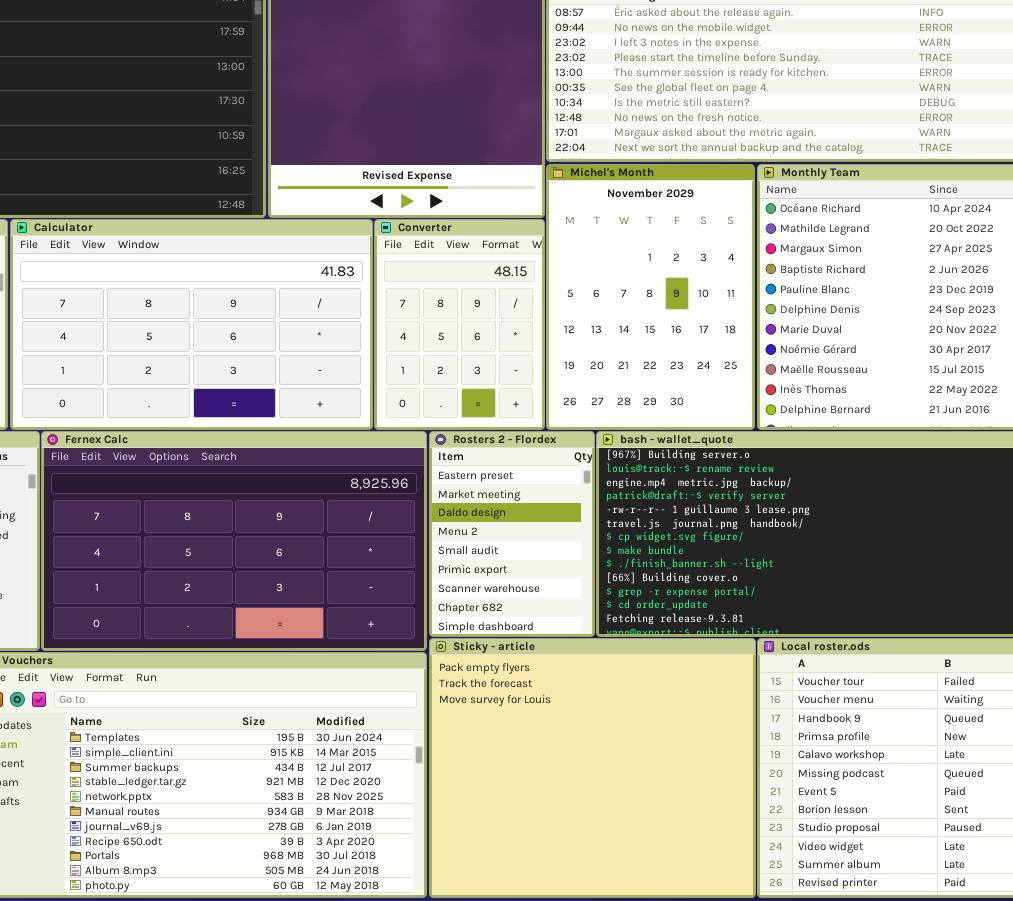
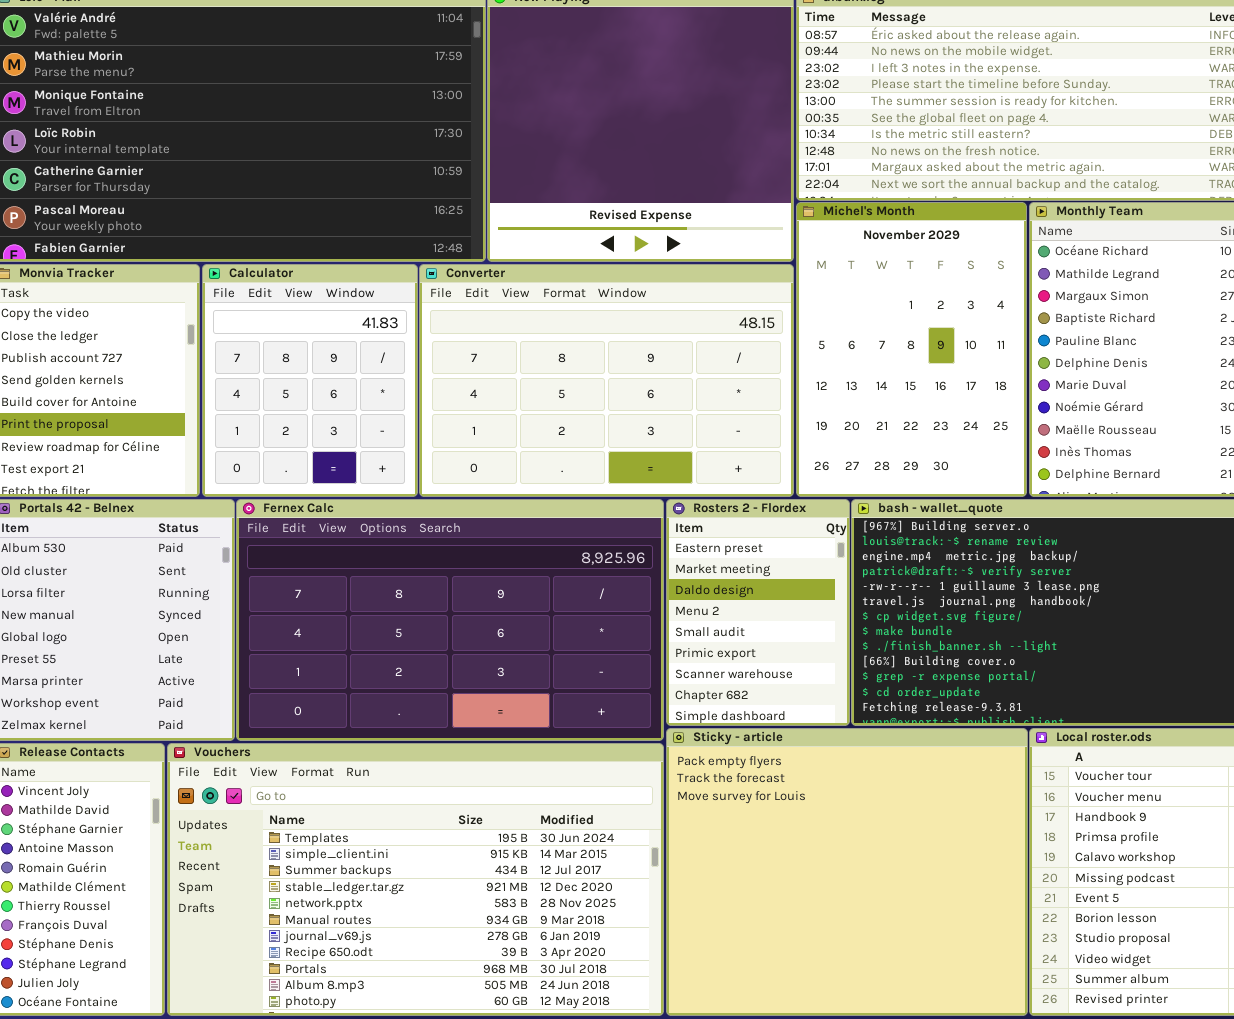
Calculator: [10,219,373,430] -> [202,264,418,497], resized
Converter: [374,219,545,430] -> [419,264,794,497], resized

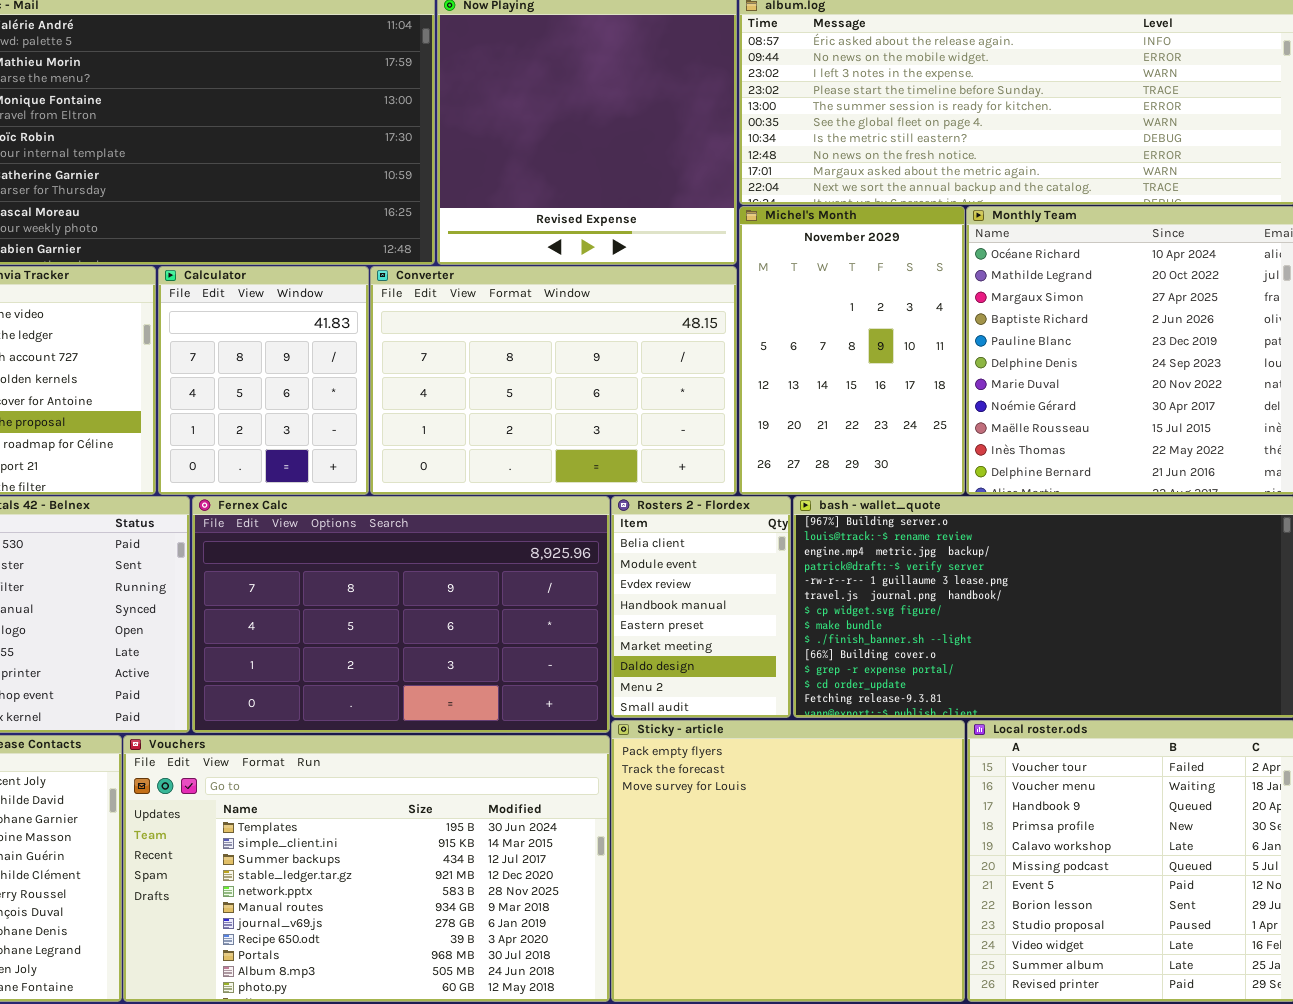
Rosters 2 - Flordex: [666,499,850,726] -> [611,496,791,718], scrolled up 4 rows

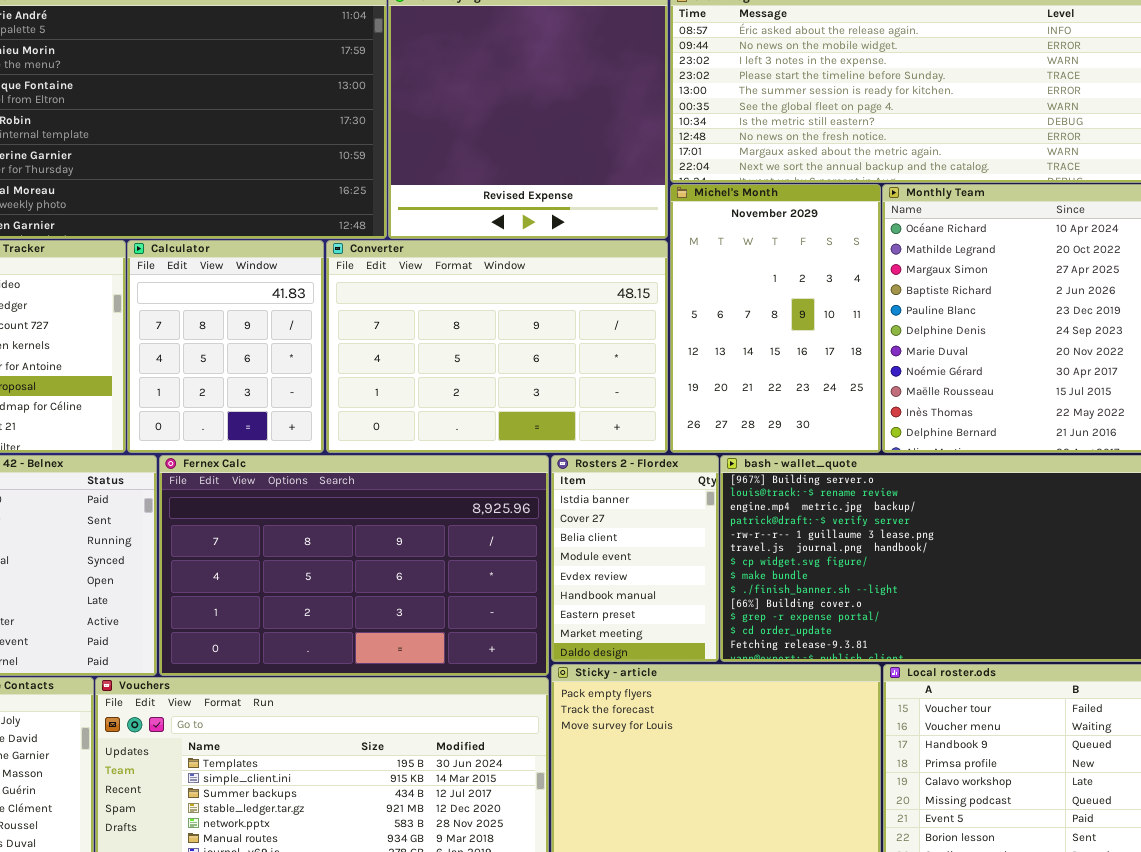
Rosters 2 - Flordex: [611,496,791,718] -> [551,455,719,662], scrolled up 2 rows

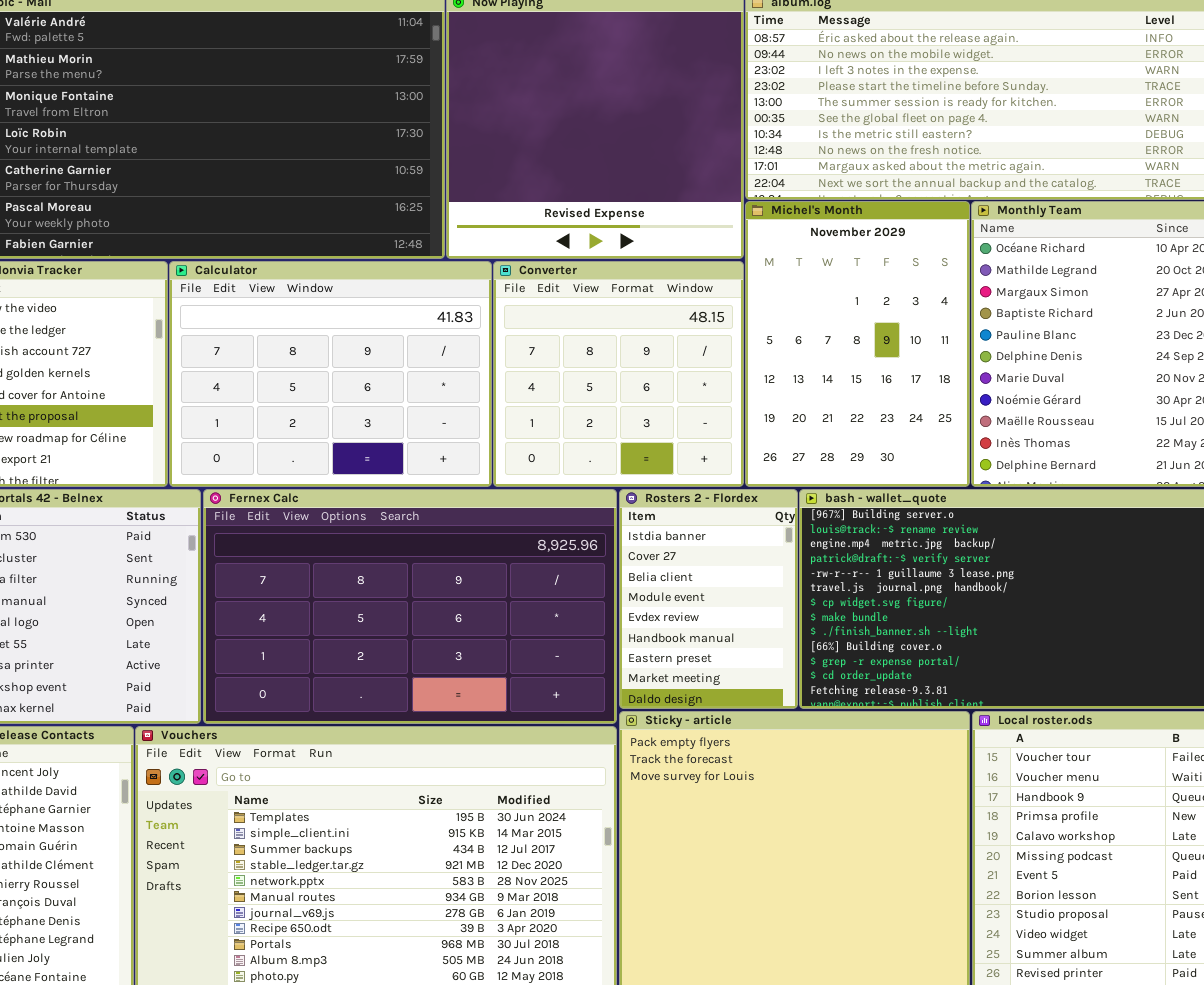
Calculator: [127,240,324,453] -> [169,261,492,487], resized
Converter: [326,240,668,453] -> [493,261,744,487], resized

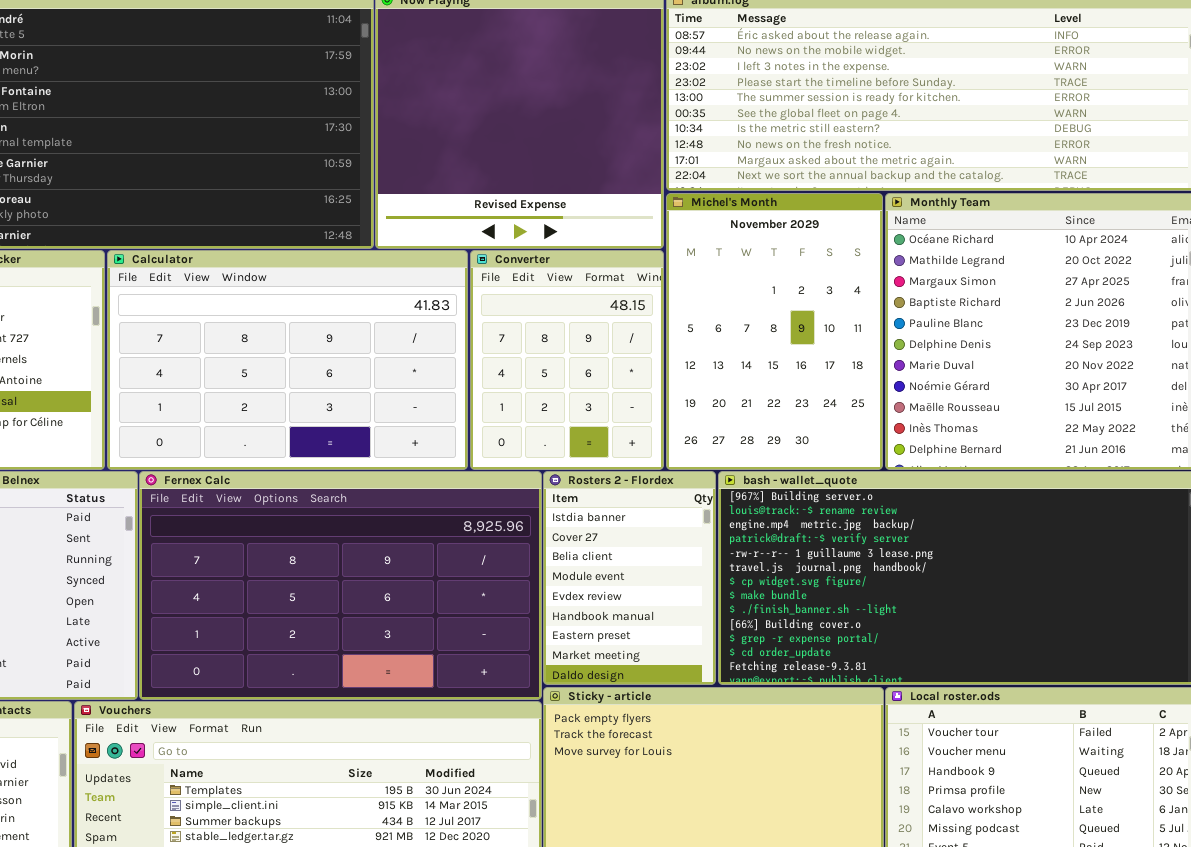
Calculator: [169,261,492,487] -> [107,250,468,470], resized
Converter: [493,261,744,487] -> [470,250,664,470], resized

